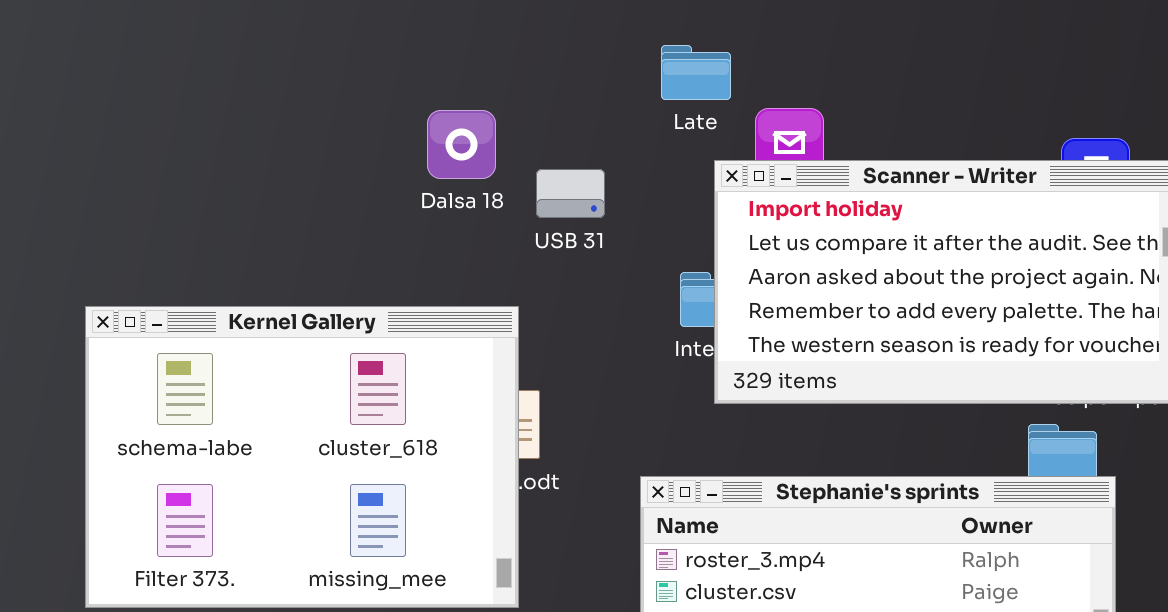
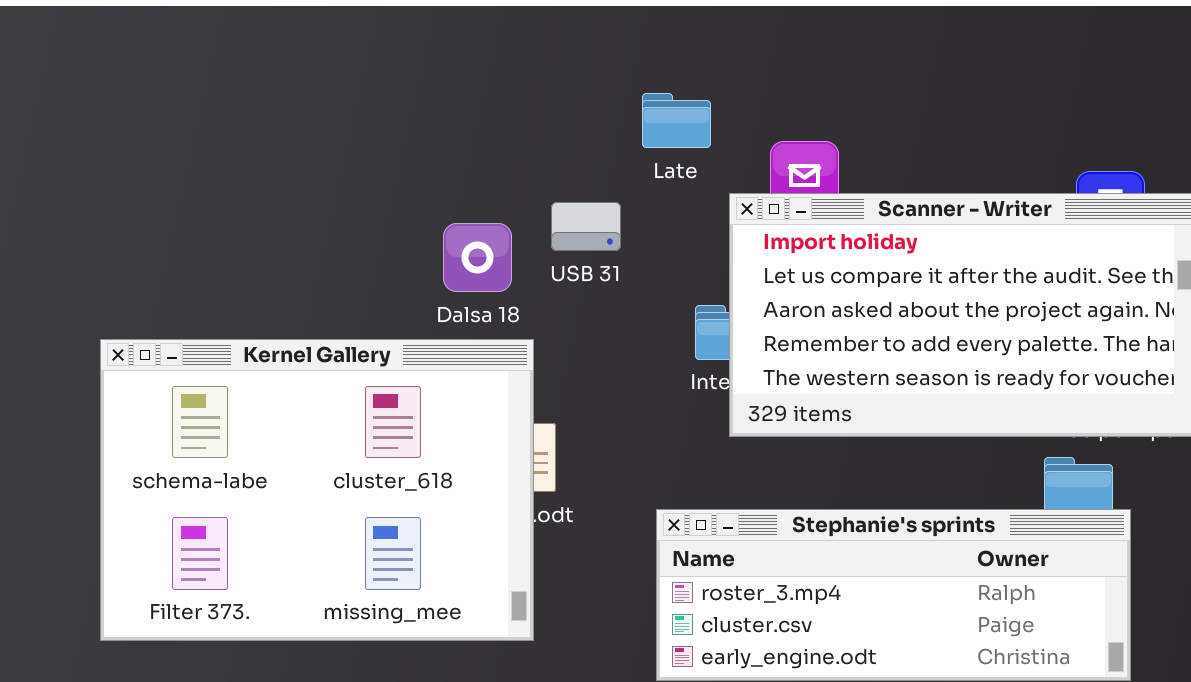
Late: [661,45,731,100] -> [642,93,711,148], moved
Dalsa 18: [427,110,496,179] -> [443,223,512,292], moved

